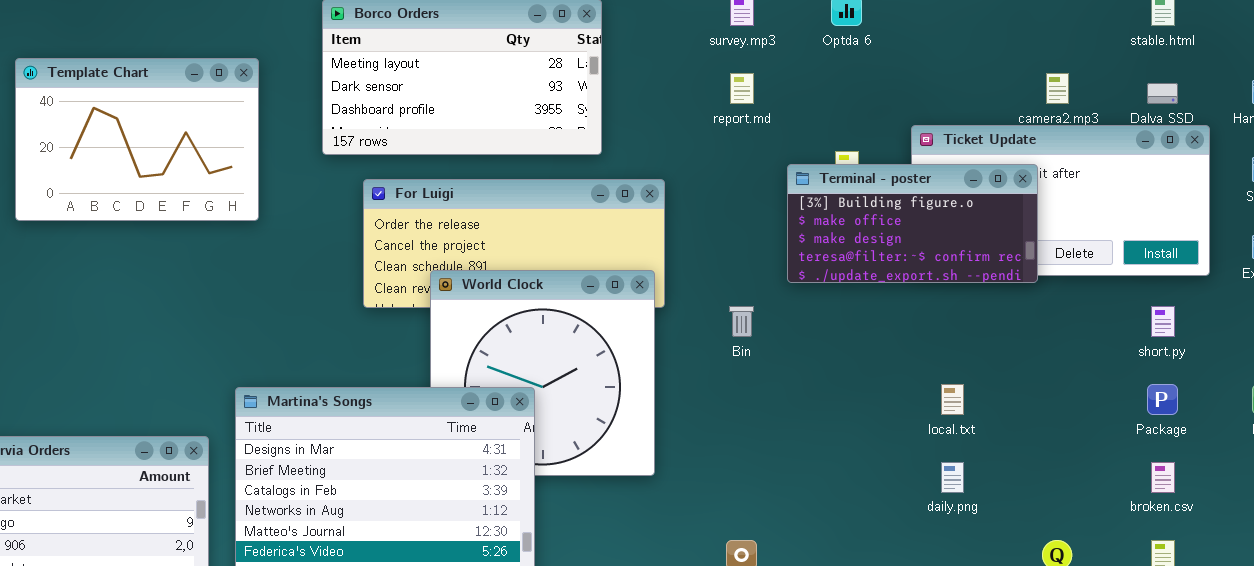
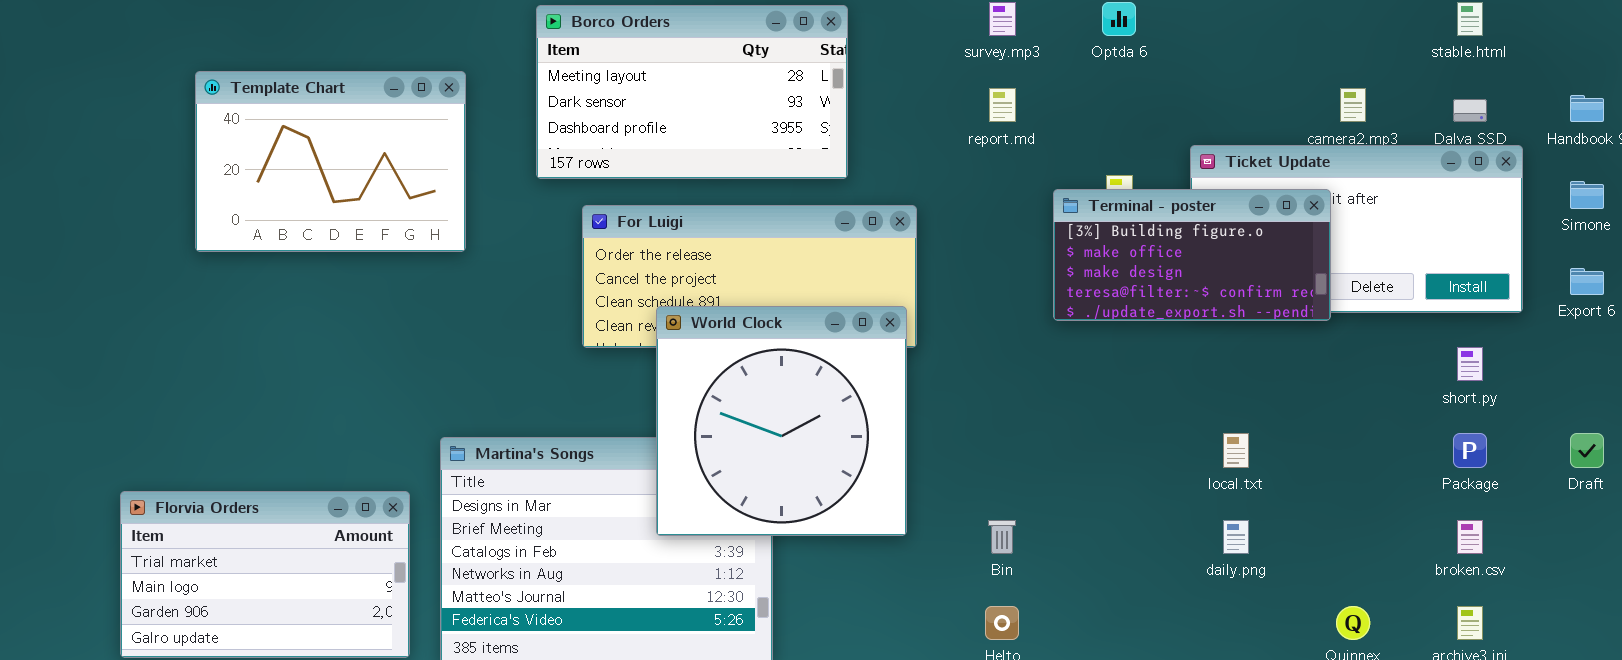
World Clock: [430,270,655,476] -> [656,306,907,536], raised
Bin: [729,306,754,337] -> [988,520,1016,554], moved

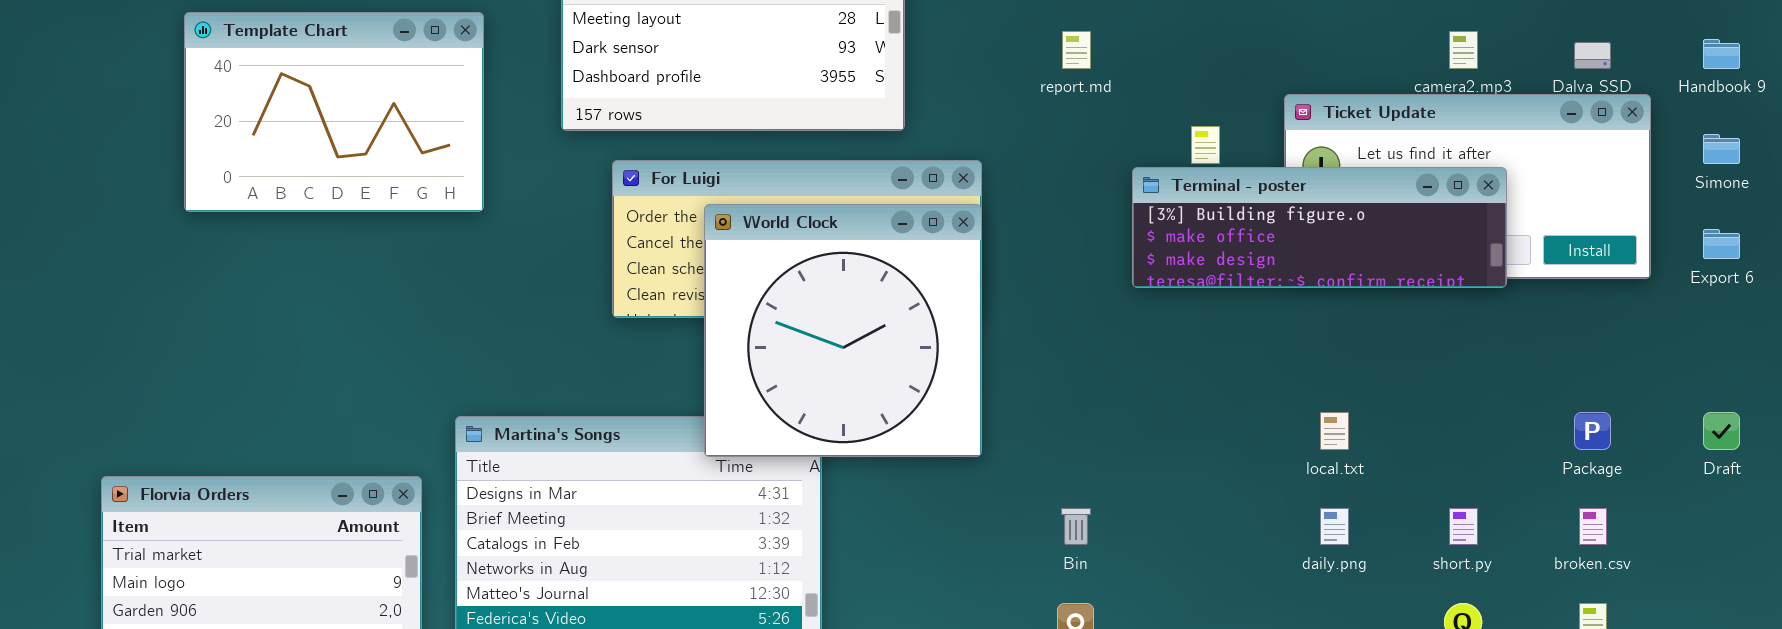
Terminal - poster: [1053,189,1331,321] -> [1132,167,1507,288], resized
World Clock: [656,306,907,536] -> [704,204,982,457], moved
short.py: [1457,347,1483,381] -> [1449,508,1478,545], moved

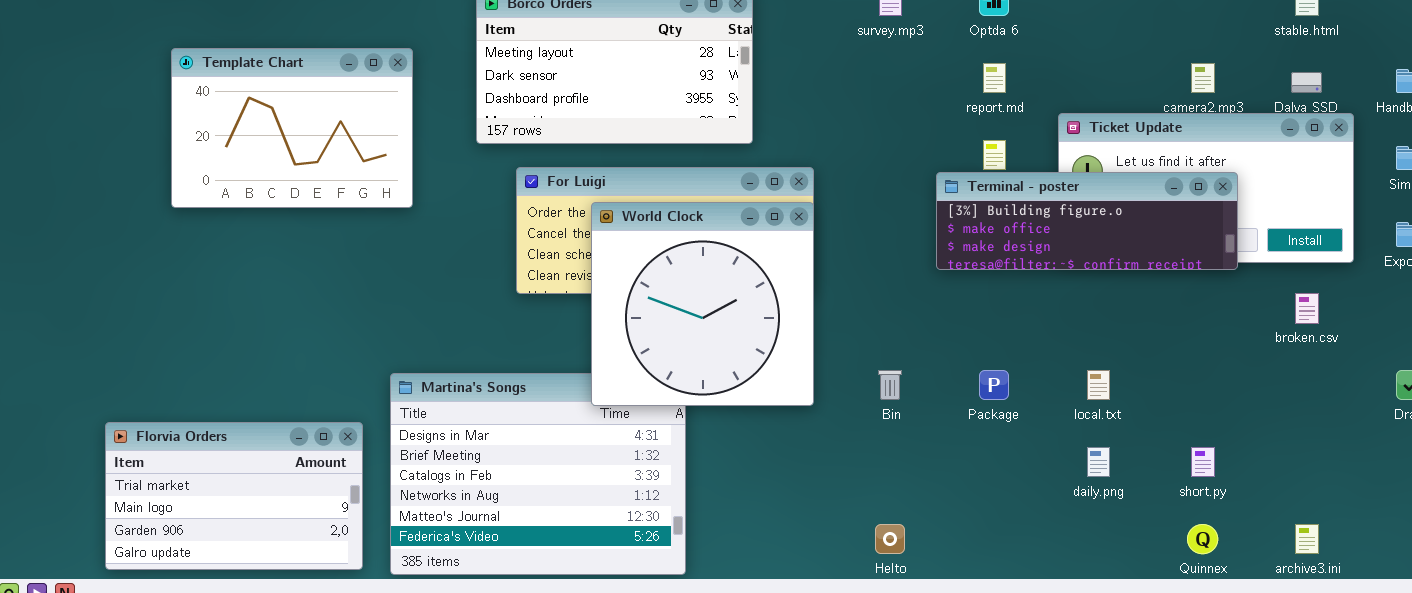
report.md: [1062,31,1091,69] -> [983,63,1006,93], moved
Package: [1574,412,1611,450] -> [979,370,1009,400], moved
Bin: [1061,508,1091,545] -> [878,370,902,400], moved
broken.csv: [1579,508,1607,545] -> [1295,293,1319,324], moved

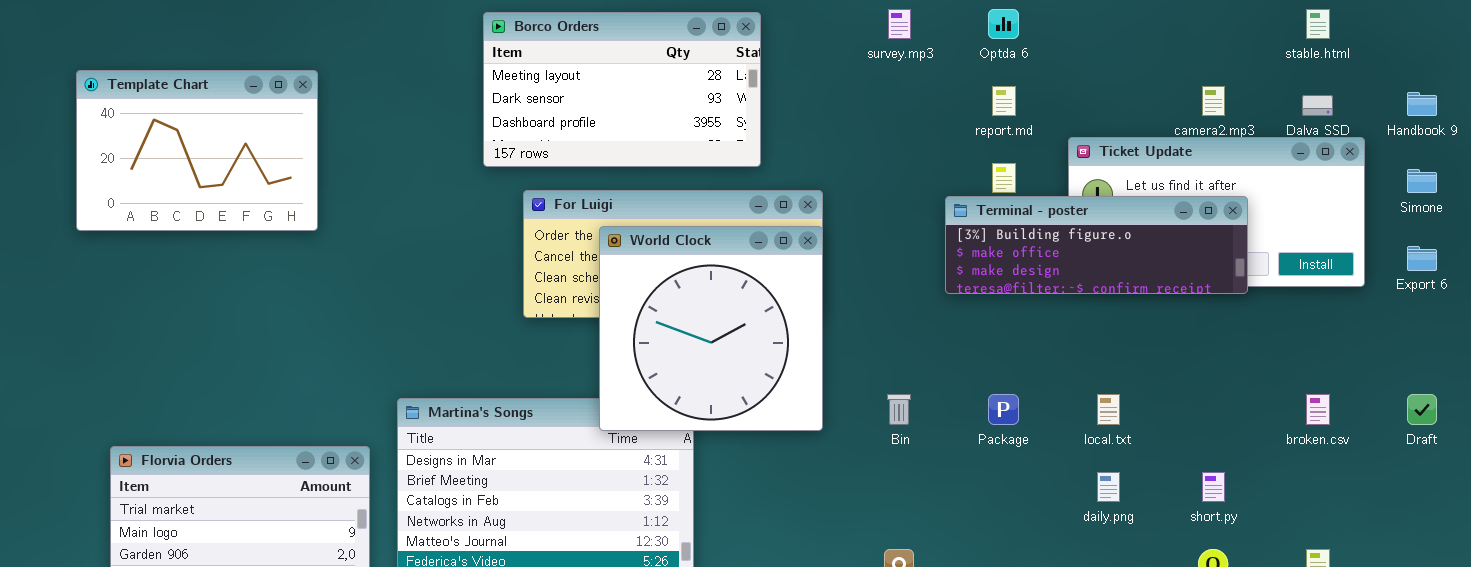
Template Chart: [171,48,413,208] -> [76,70,318,231], moved
broken.csv: [1295,293,1319,324] -> [1306,394,1330,425], moved

